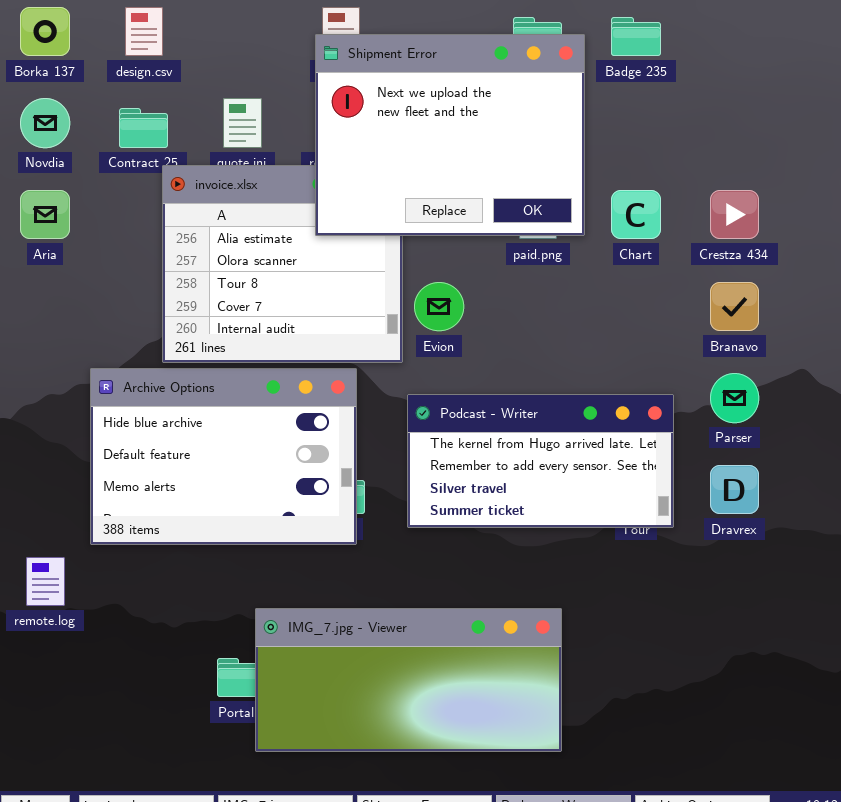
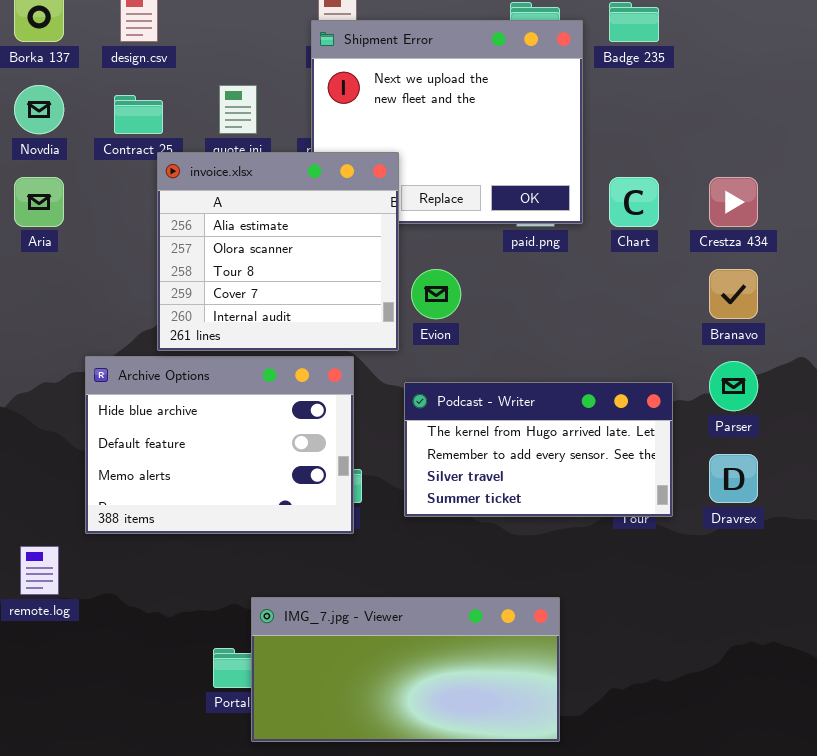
invoice.xlsx: [162,165,403,363] -> [157,152,399,351], raised

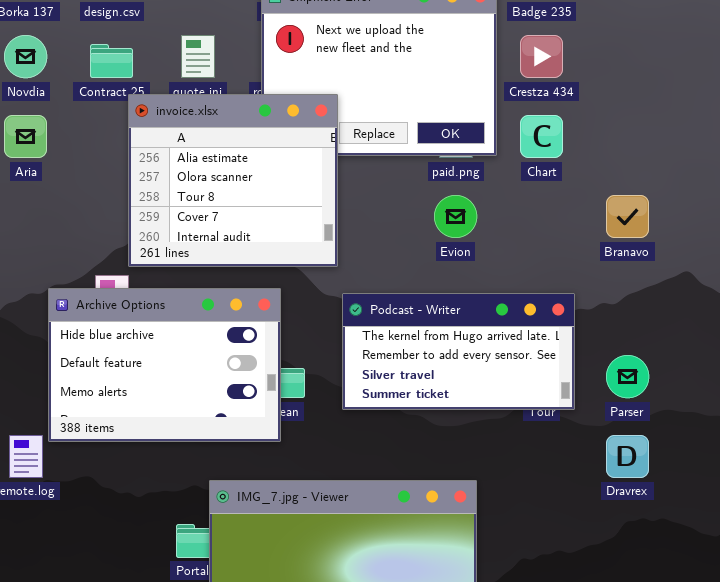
Crestza 434: [709,177,758,227] -> [520,35,563,78], moved
Evion: [411,269,461,319] -> [434,195,477,238], moved
Archive Options: [85,356,354,534] -> [48,288,281,442], moved
Parser: [709,361,758,411] -> [606,355,649,398], moved
Dravrex: [709,454,758,503] -> [606,435,649,478], moved

